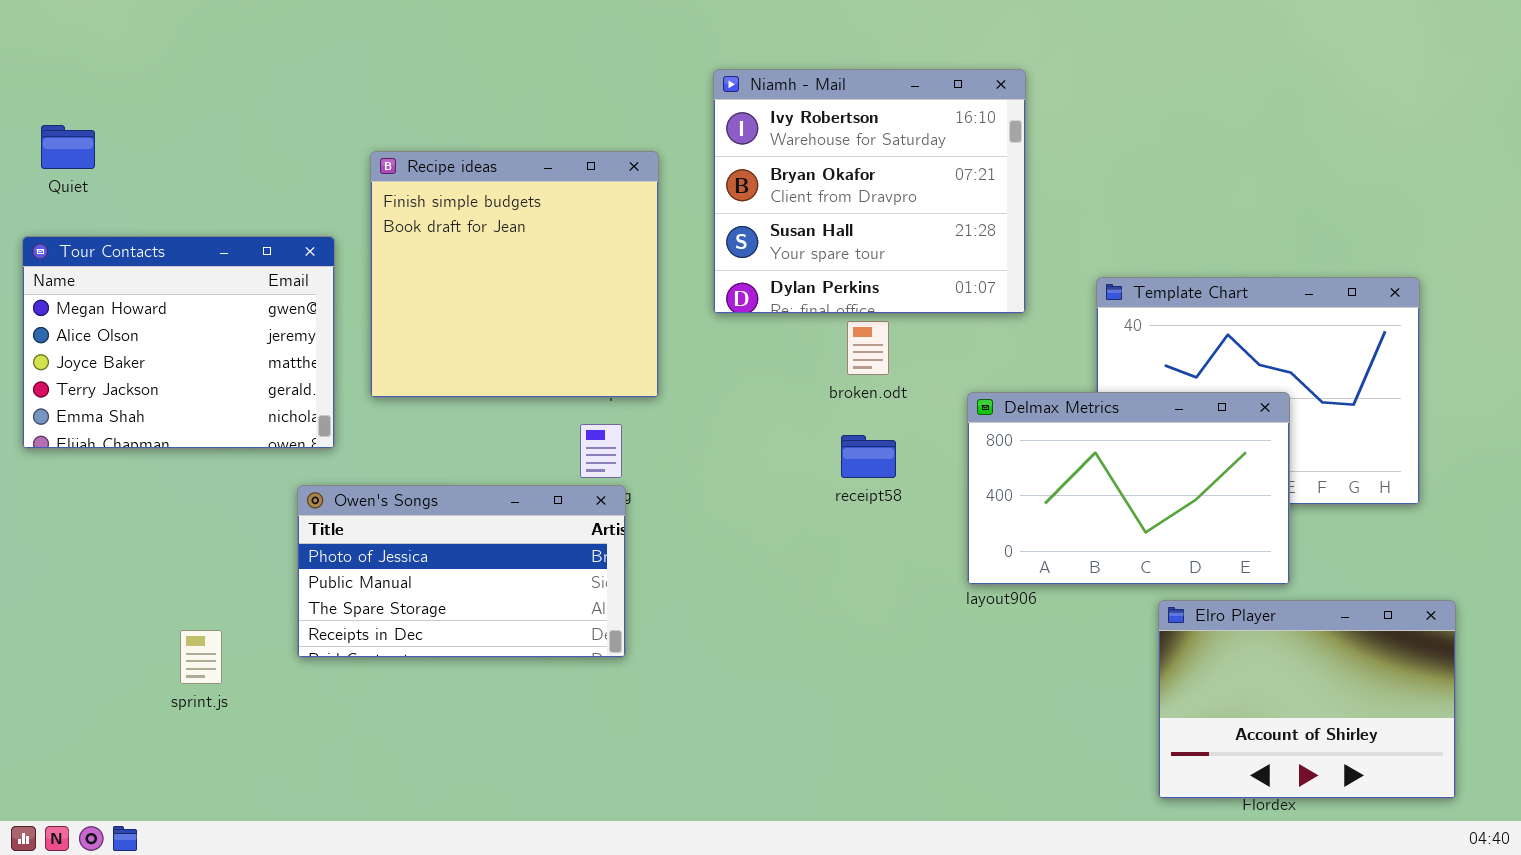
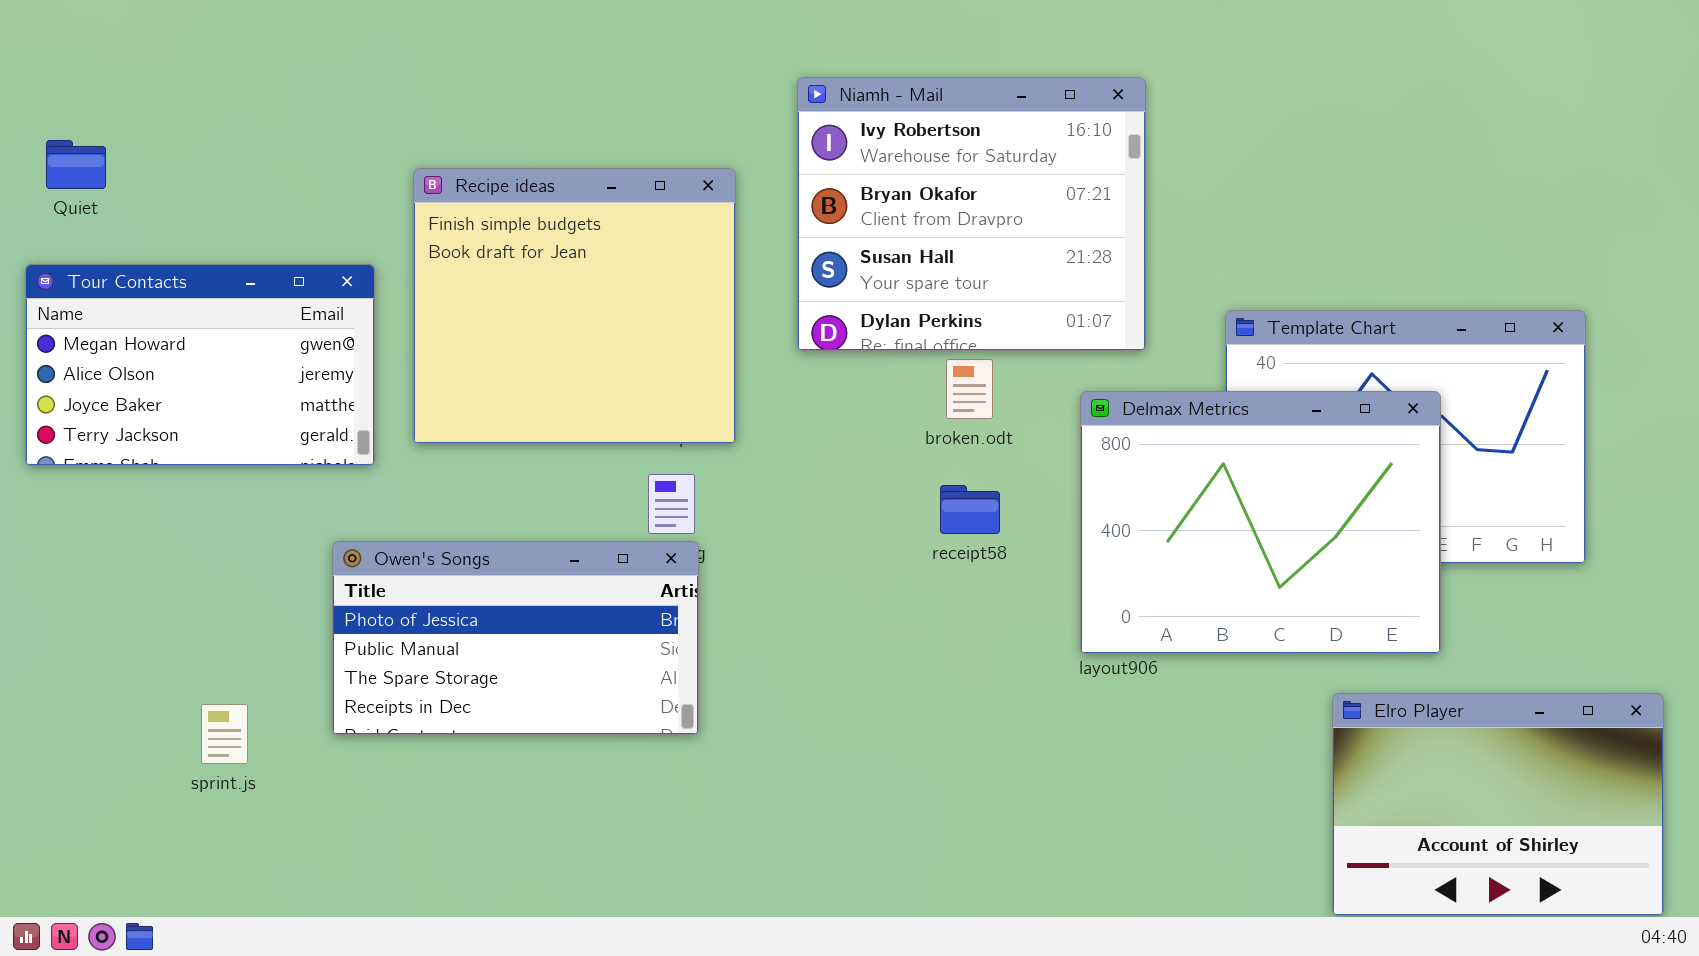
Tour Contacts: [22,236,335,449] -> [25,264,375,466], resized
Delmax Metrics: [967,392,1290,585] -> [1080,391,1441,654], resized
Elro Player: [1158,600,1456,799] -> [1332,693,1664,916], moved

